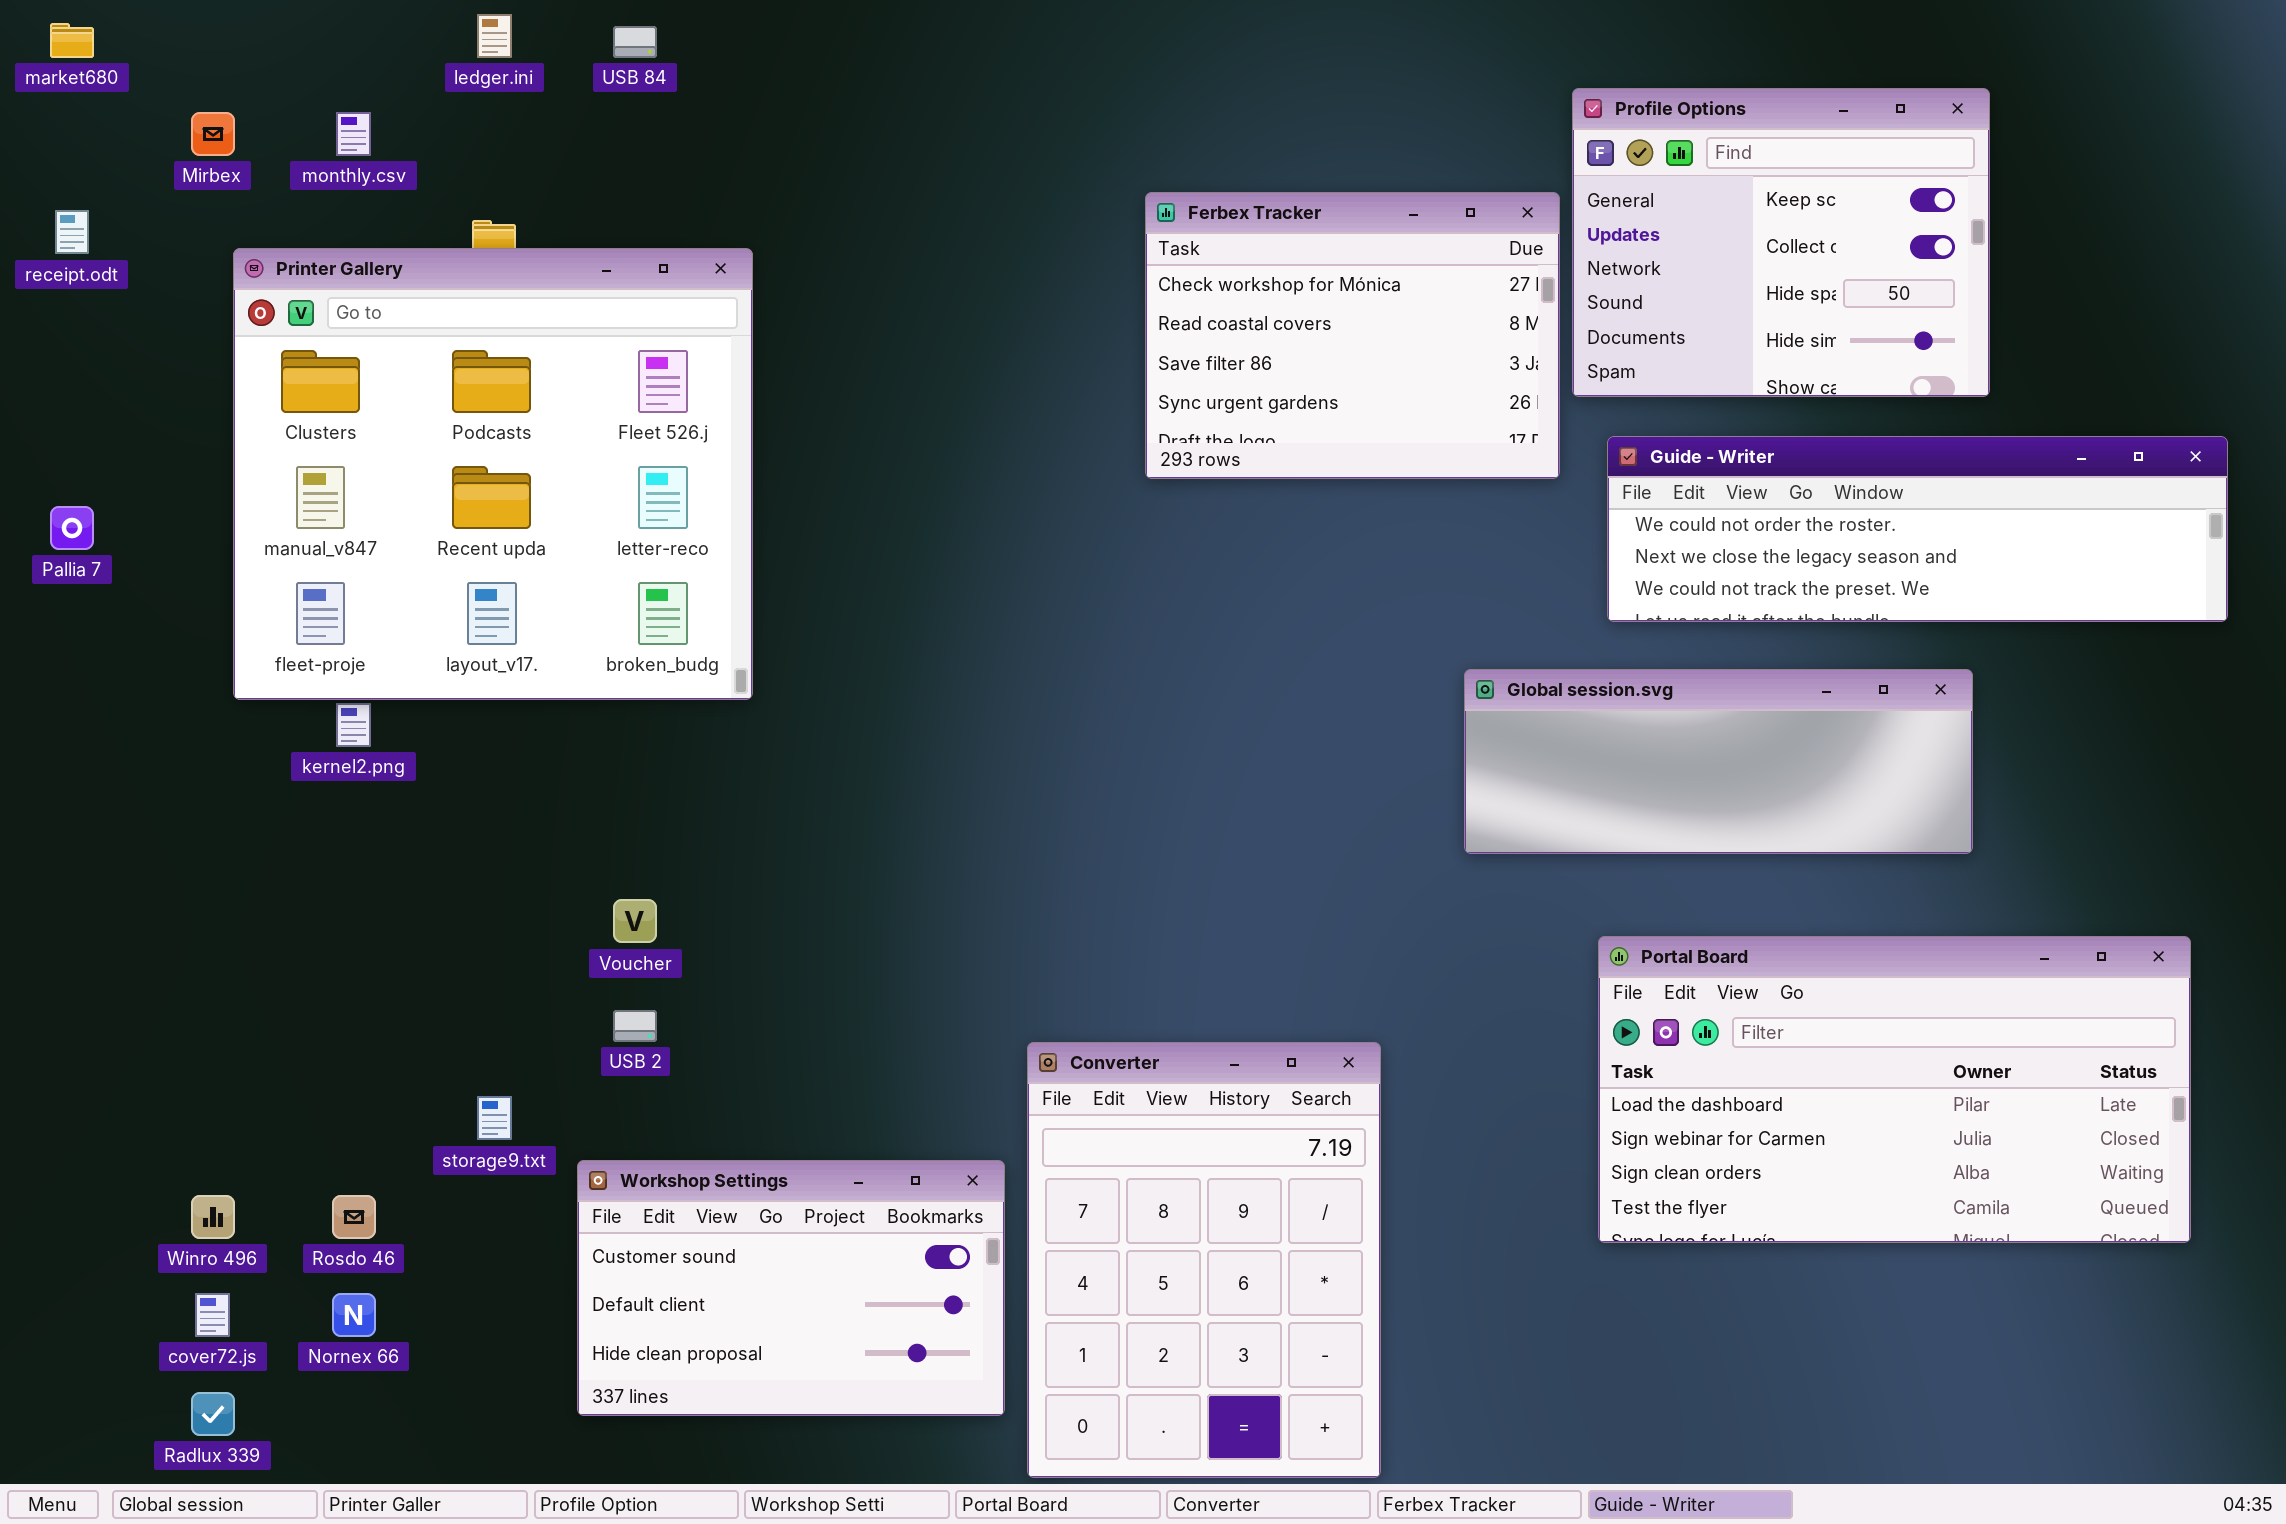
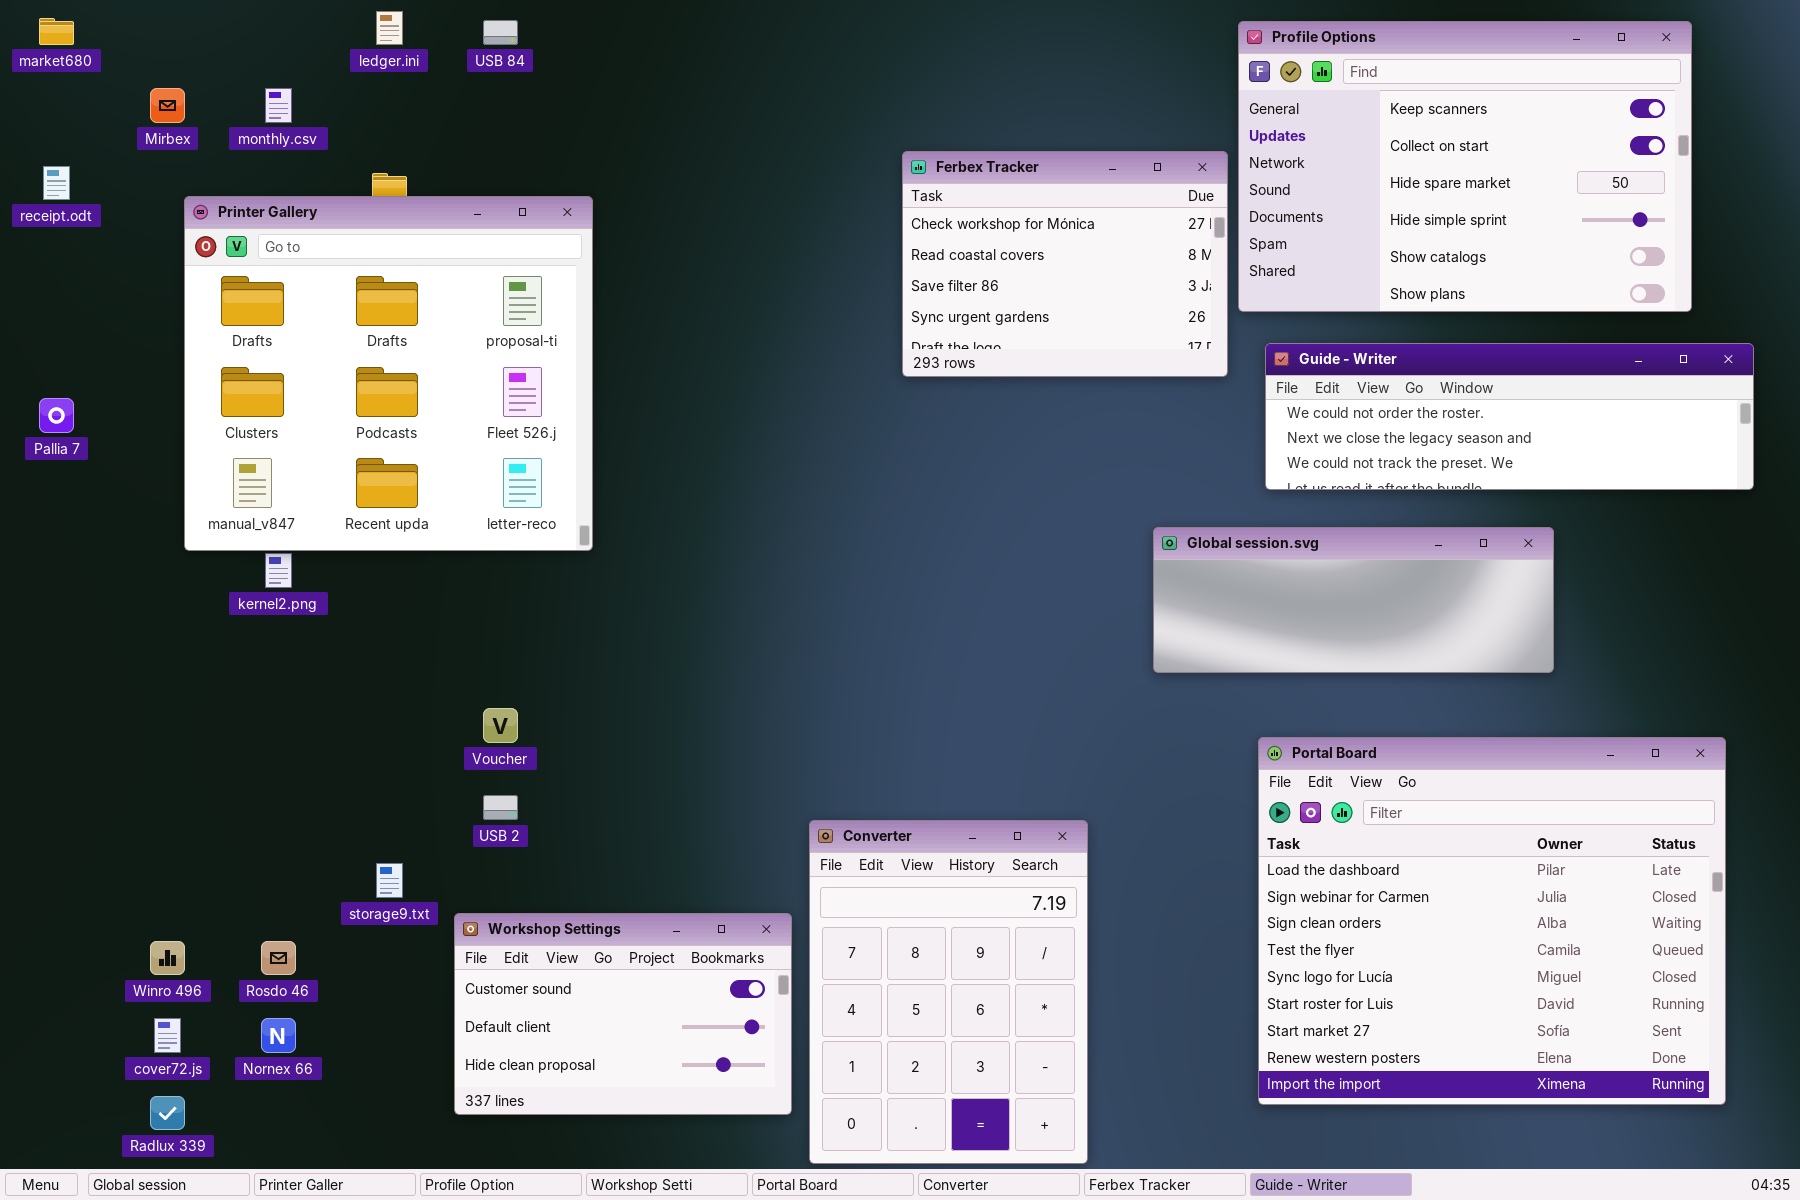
Profile Options: [1572,88,1990,397] -> [1238,21,1692,312], resized
Printer Gallery: [233,248,753,700] -> [184,196,593,551], scrolled up 1 row
Portal Board: [1598,936,2191,1243] -> [1258,737,1726,1105], resized

